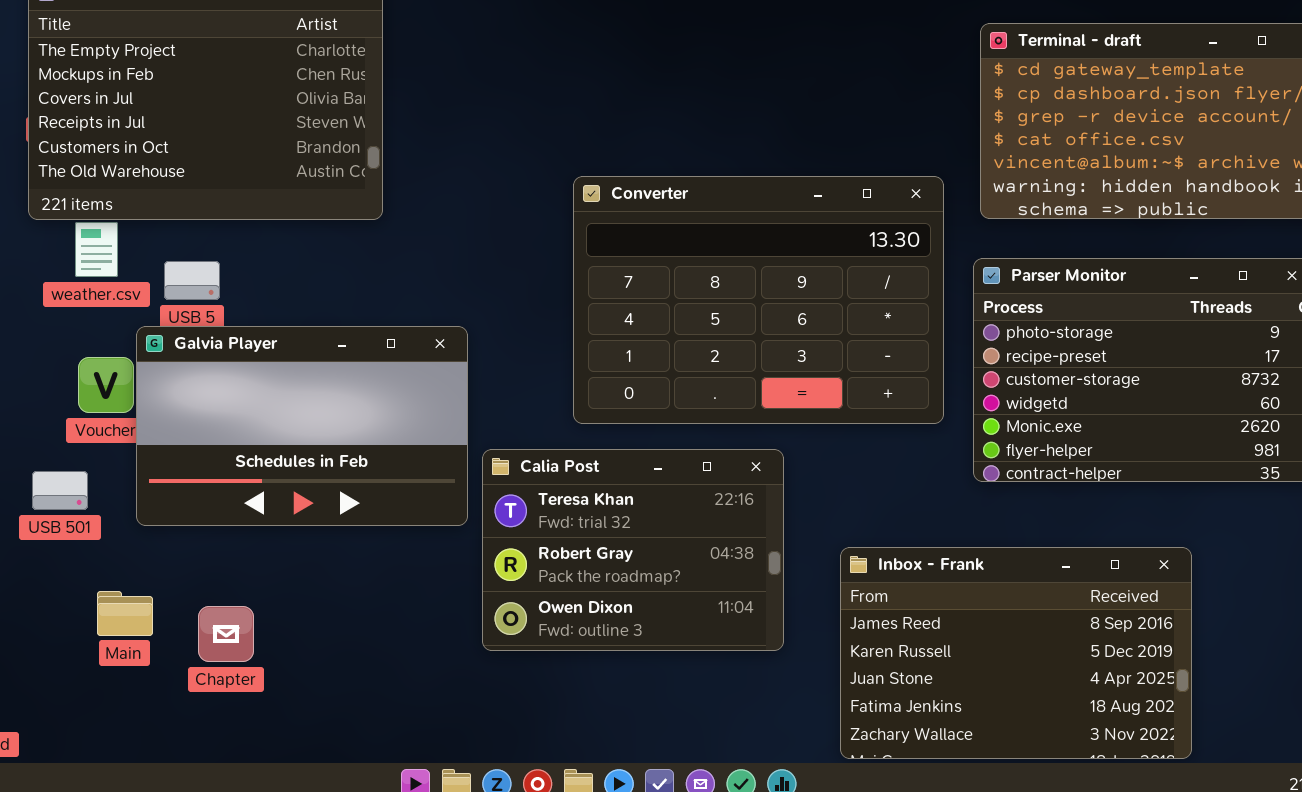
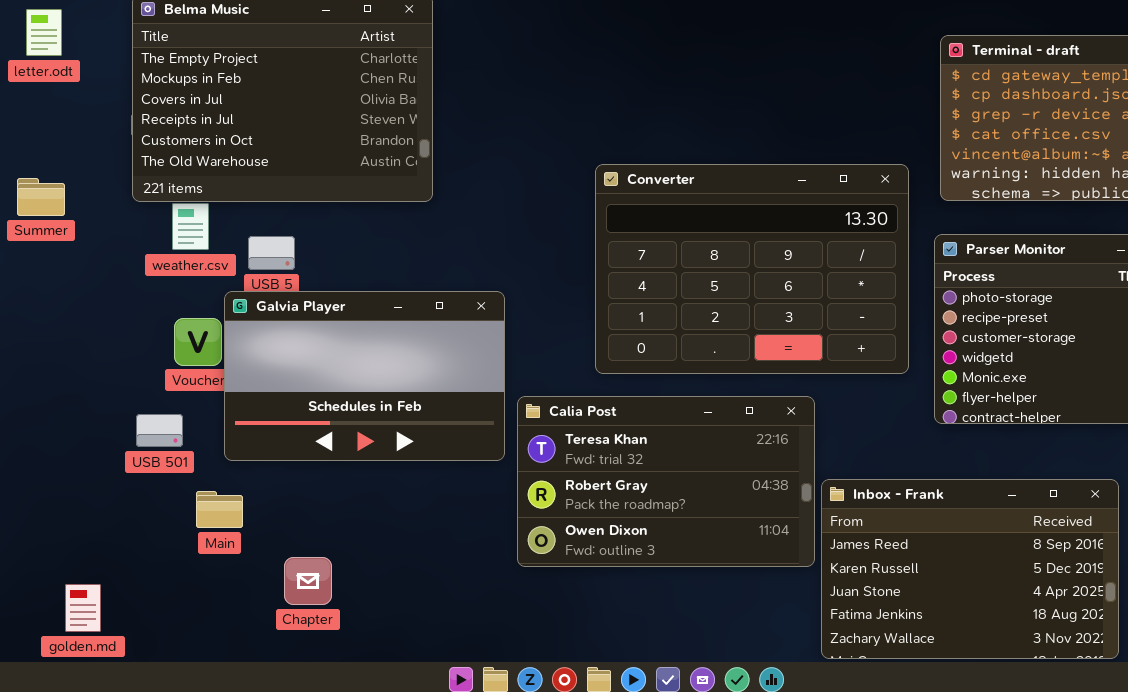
Calia Post: [482,449,784,651] -> [517,396,815,567], resized
Main: [97,591,153,636] -> [196,491,243,528], moved
Chapter: [198,606,254,662] -> [284,557,332,605], moved

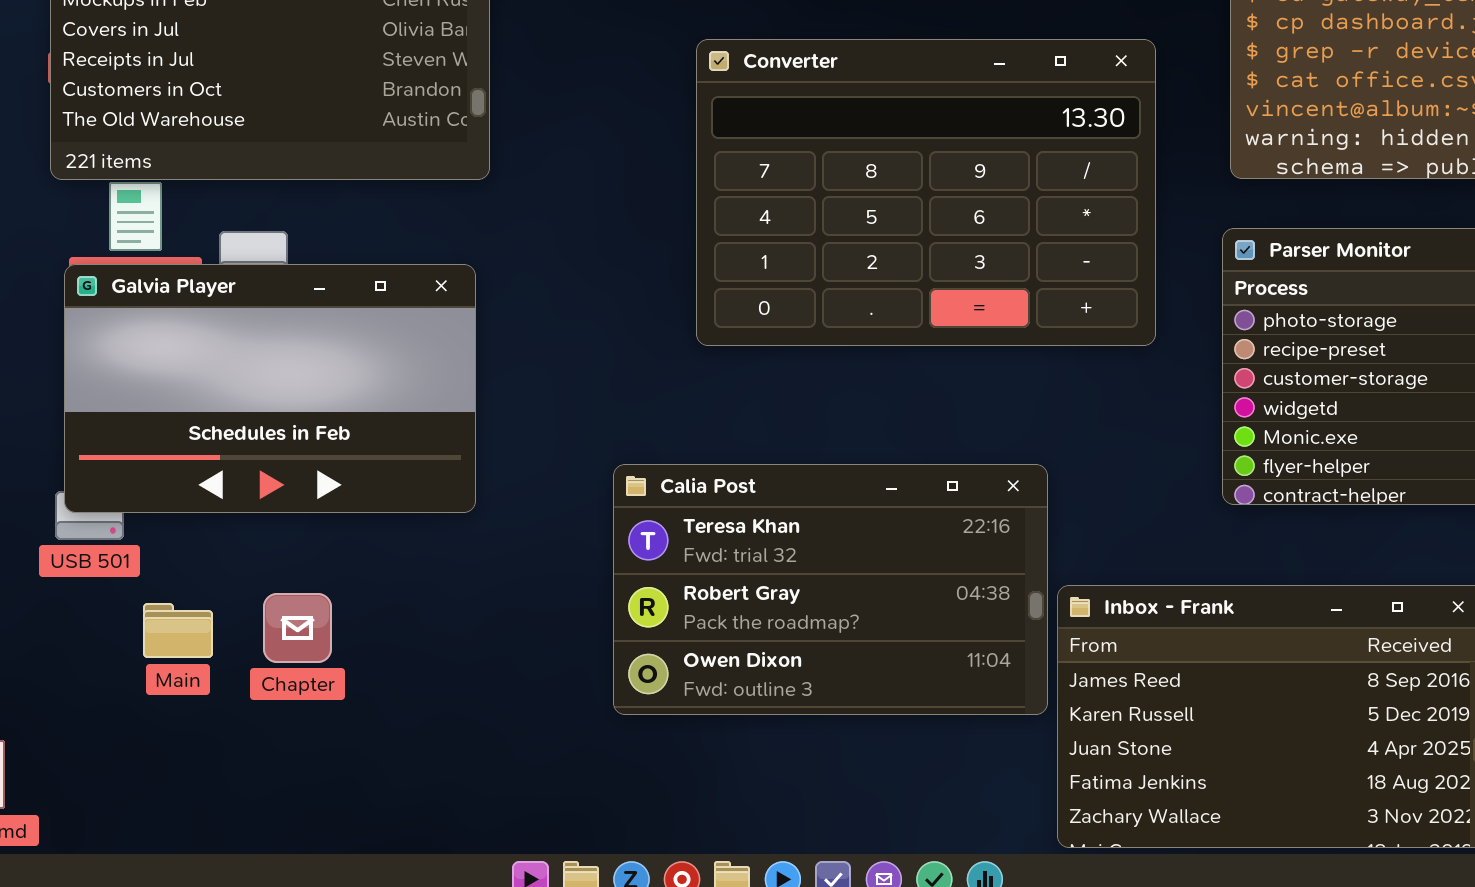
Converter: [595,164,909,374] -> [696,39,1156,346], moved
Galvia Player: [224,291,505,461] -> [64,264,476,513], moved
Chapter: [284,557,332,605] -> [263,593,332,663], moved

